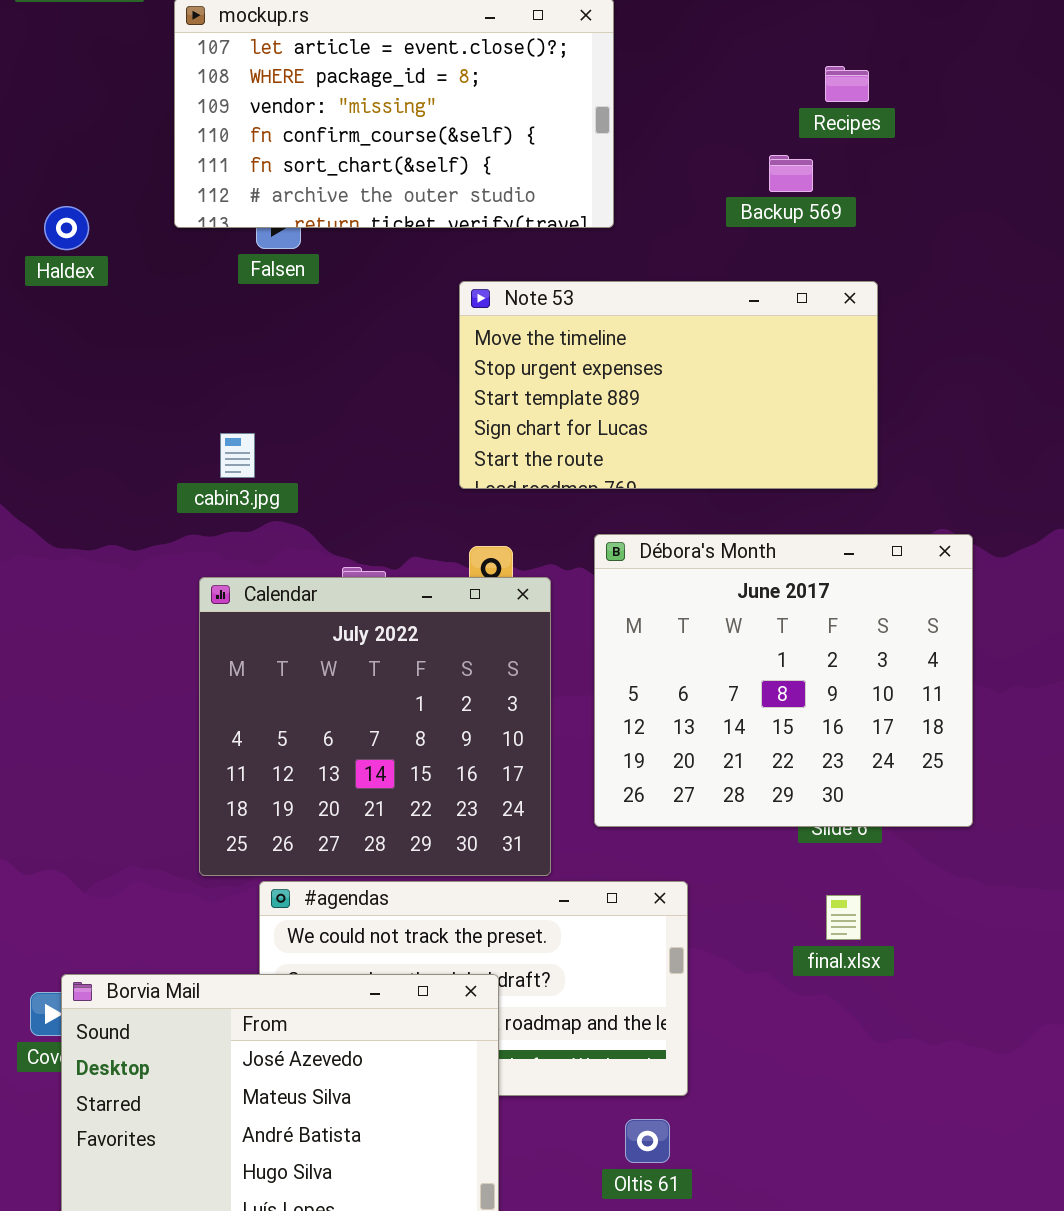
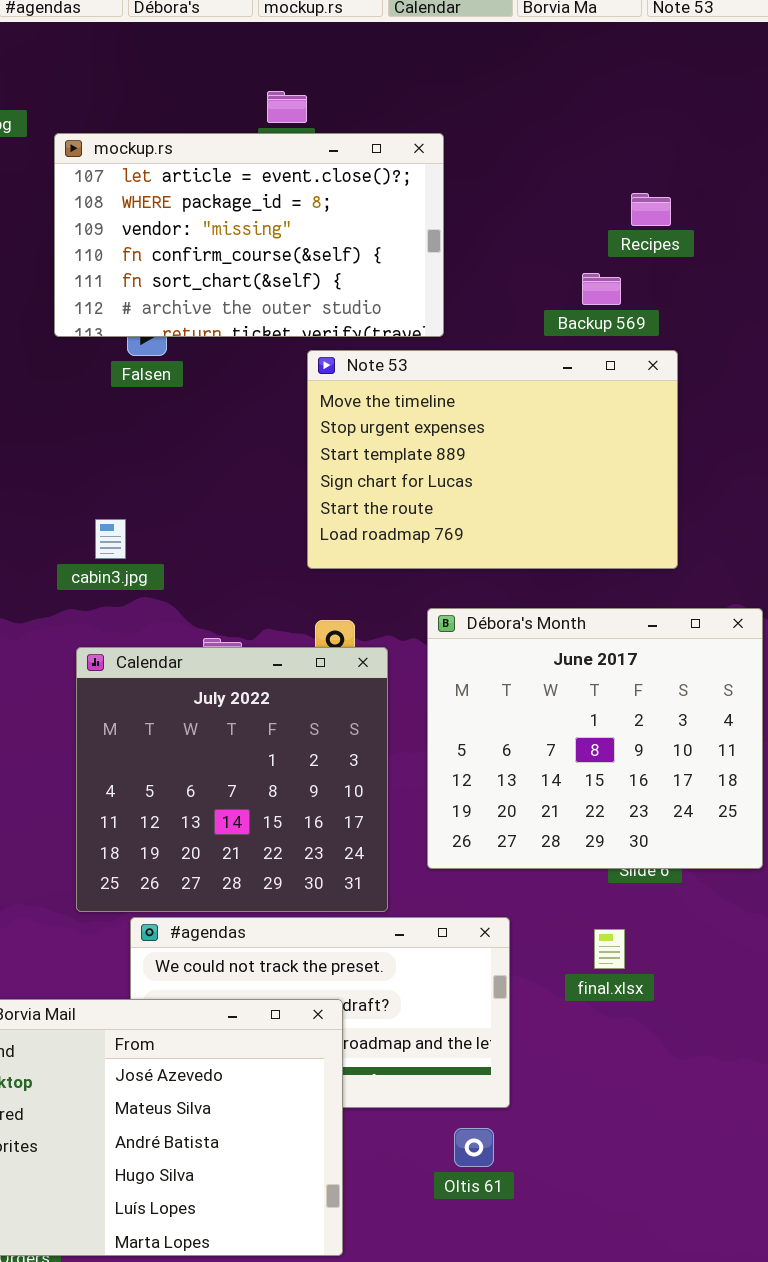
Note 53: [459,281,878,489] -> [307,350,678,569], resized
final.xlsx: [826,895,861,940] -> [594,929,625,969], moved

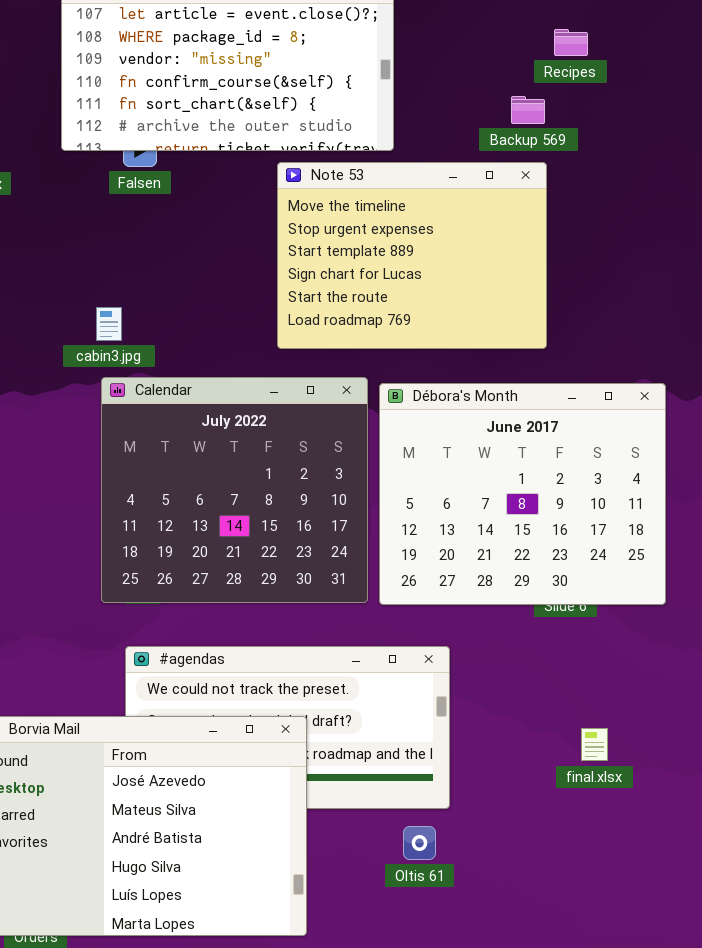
Note 53: [307,350,678,569] -> [277,162,547,349], resized
Calendar: [76,647,388,912] -> [101,377,368,603], moved
final.xlsx: [594,929,625,969] -> [581,728,608,761], moved

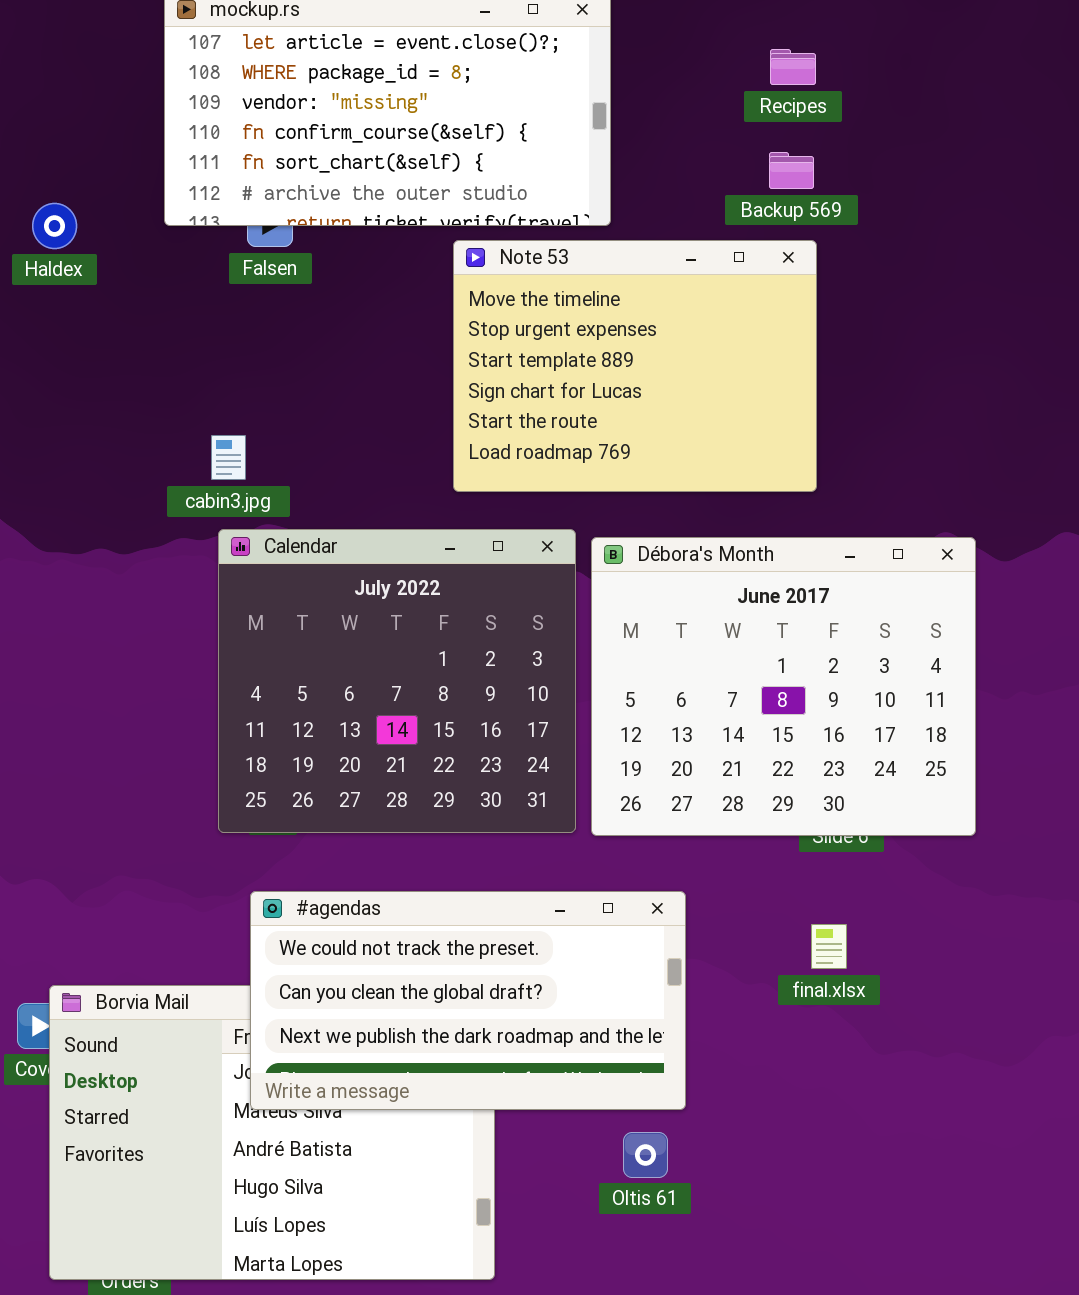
Recipes: [554,29,588,56] -> [770,49,816,85], moved
#agendas: [125,646,450,809] -> [250,891,686,1110], raised
final.xlsx: [581,728,608,761] -> [811,924,847,969], moved

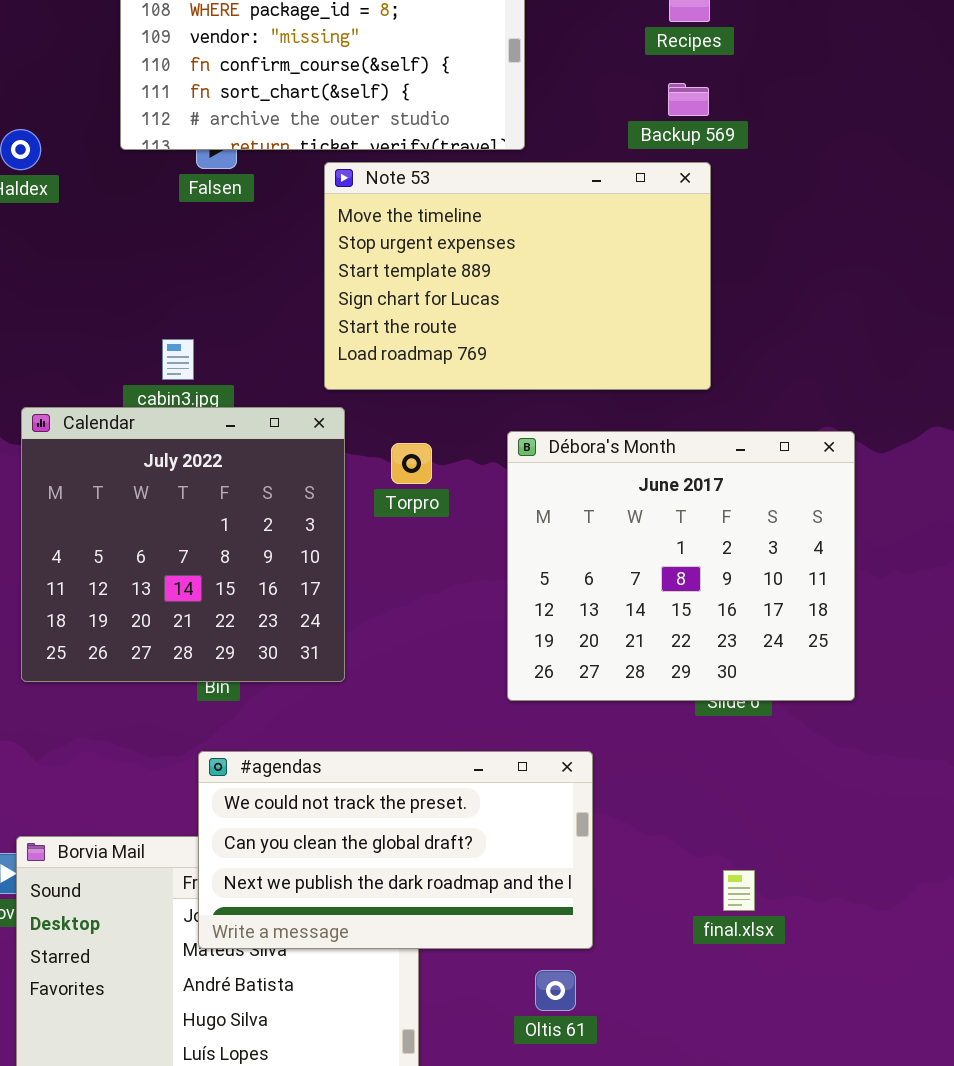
Note 53: [453,240,817,492] -> [324,162,711,390], resized
Calendar: [218,529,576,833] -> [21,407,345,682], moved
final.xlsx: [811,924,847,969] -> [723,870,755,911], moved

